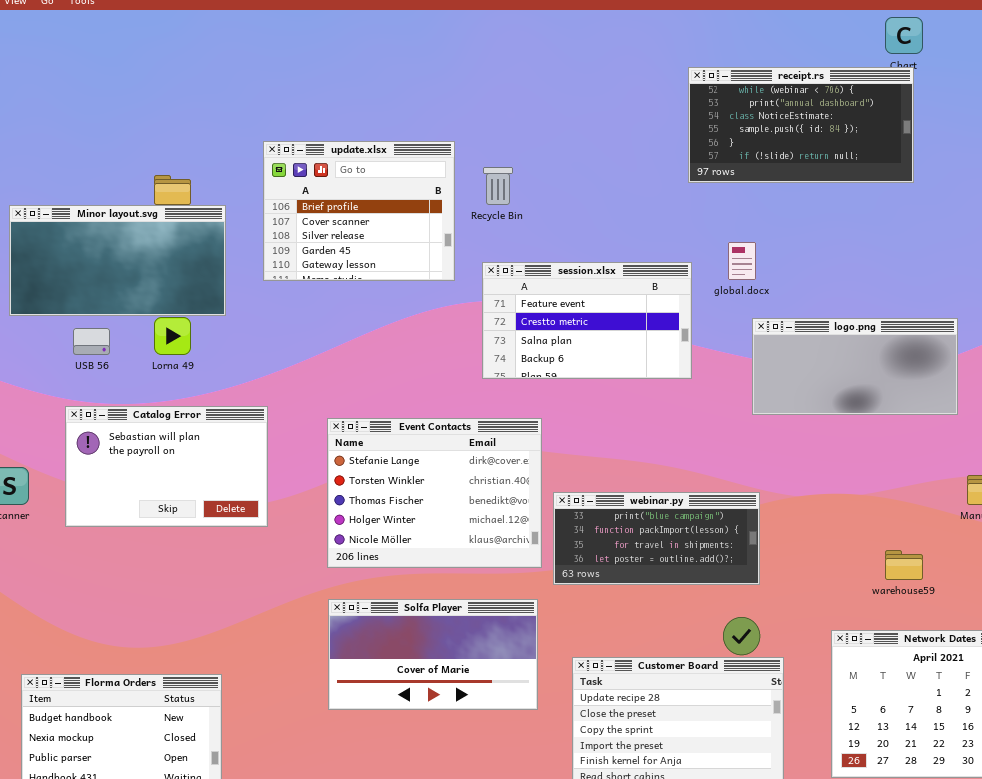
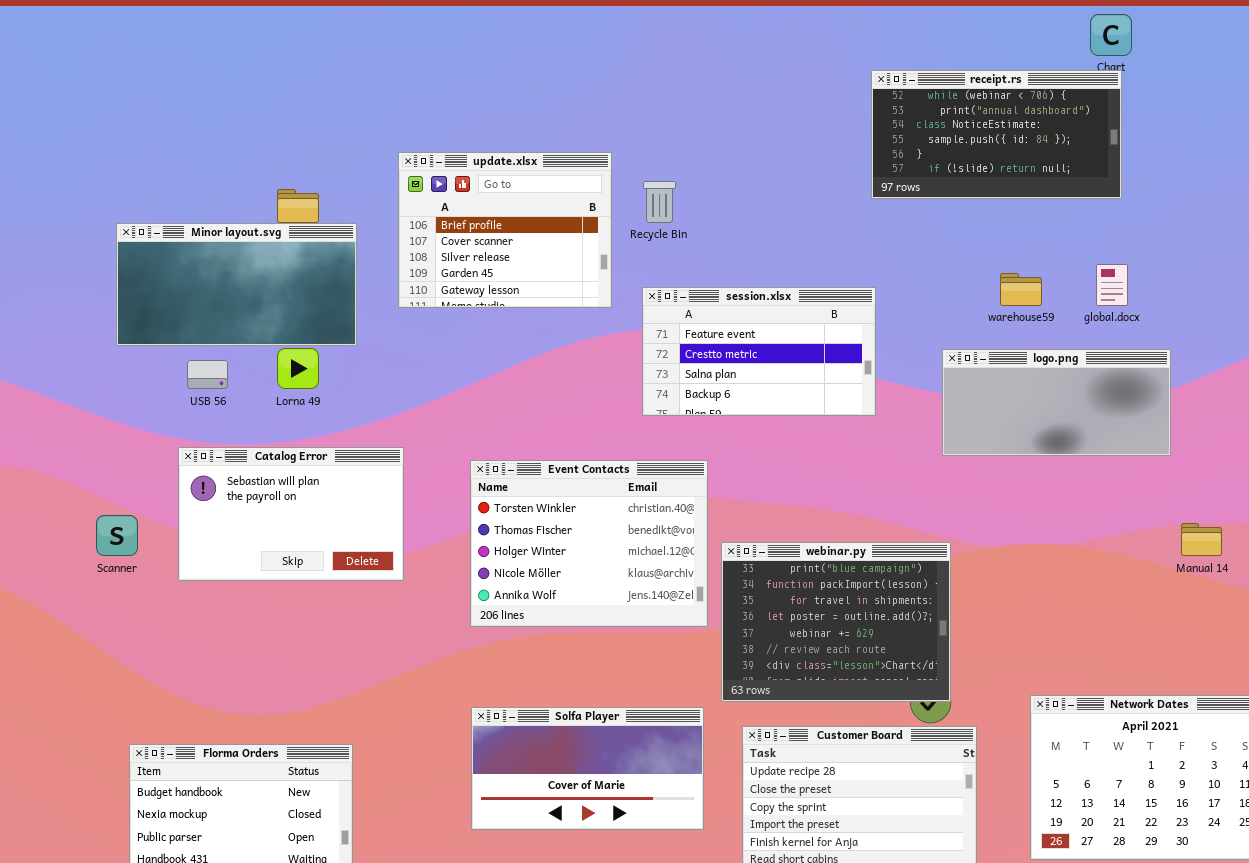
global.docx: [728,242,756,280] -> [1096,264,1128,306], moved
Event Contacts: [327,418,542,568] -> [470,460,708,627], scrolled down 1 row
webinar.py: [553,492,760,585] -> [721,542,951,702], resized
warehouse59: [885,550,923,580] -> [1000,273,1042,306], moved
Solfa Player: [328,599,538,710] -> [471,707,704,830], moved

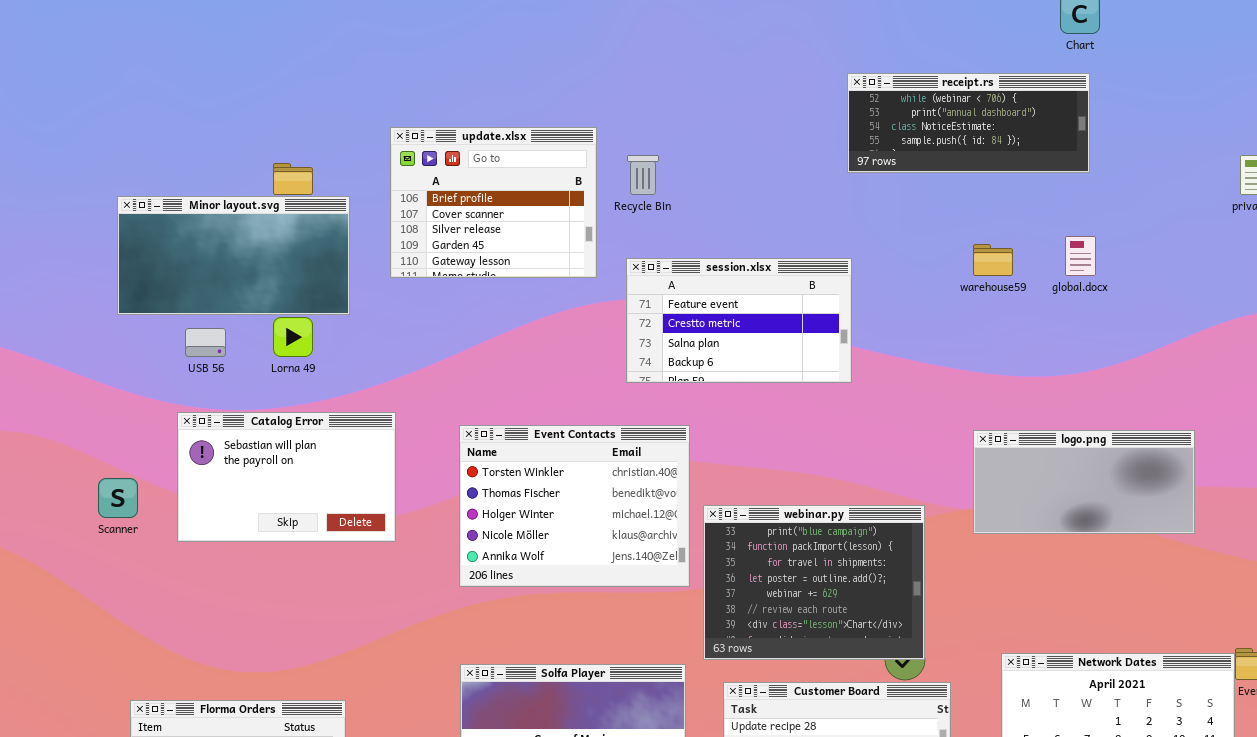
receipt.rs: [871,70,1122,199] -> [847,73,1090,173], resized
logo.png: [942,349,1171,456] -> [973,430,1195,534], moved

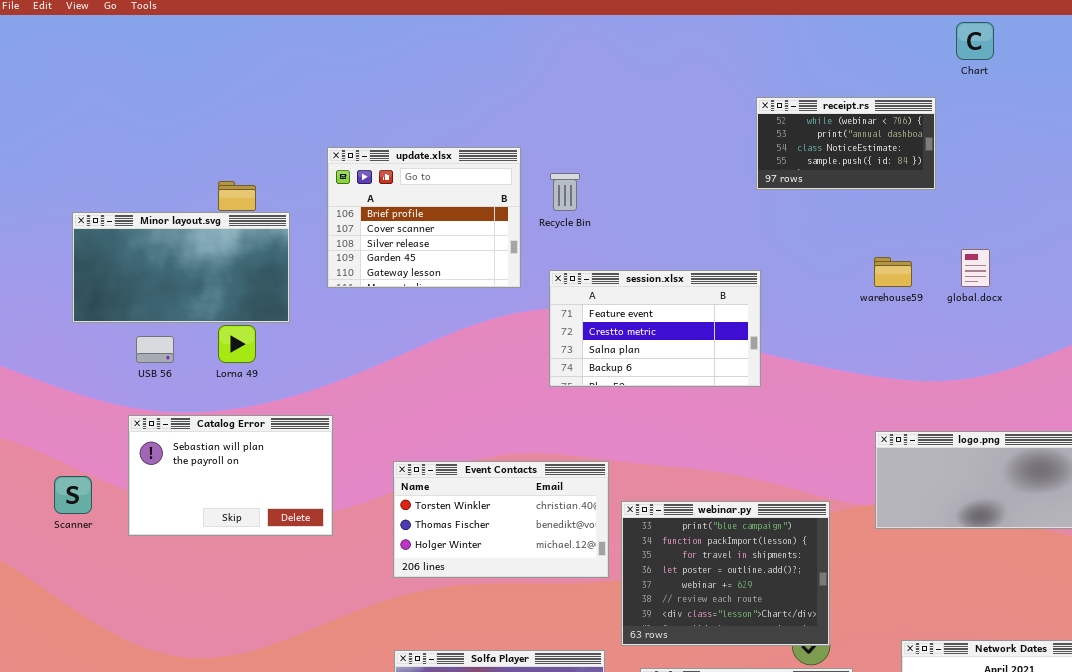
receipt.rs: [847,73,1090,173] -> [756,97,936,190], resized
Event Contacts: [459,425,690,587] -> [393,461,609,578], resized

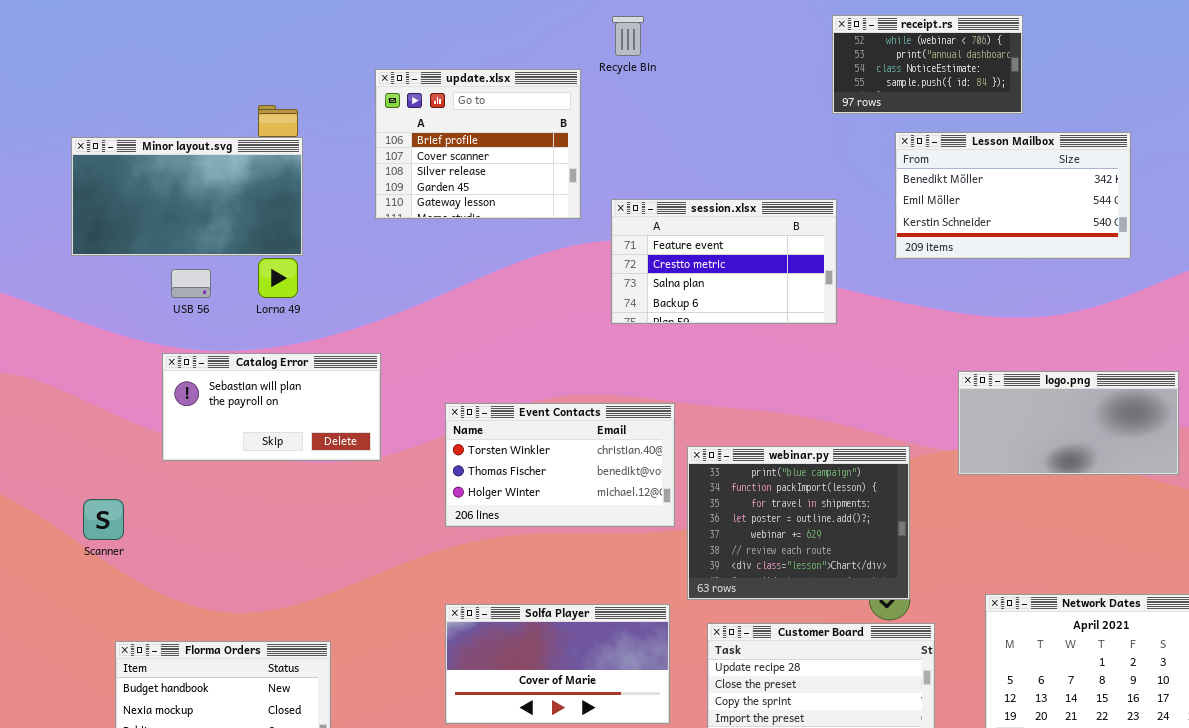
Recycle Bin: [550,173,580,211] -> [612,16,644,56], moved
Lesson Mailbox: none -> [895,132,1131,259], opened
Minor layout.svg: [72,212,290,323] -> [71,137,303,256], moved
Catalog Error: [128,415,333,536] -> [162,353,381,461], resized
Scanner: [54,476,92,514] -> [83,499,124,540], moved

